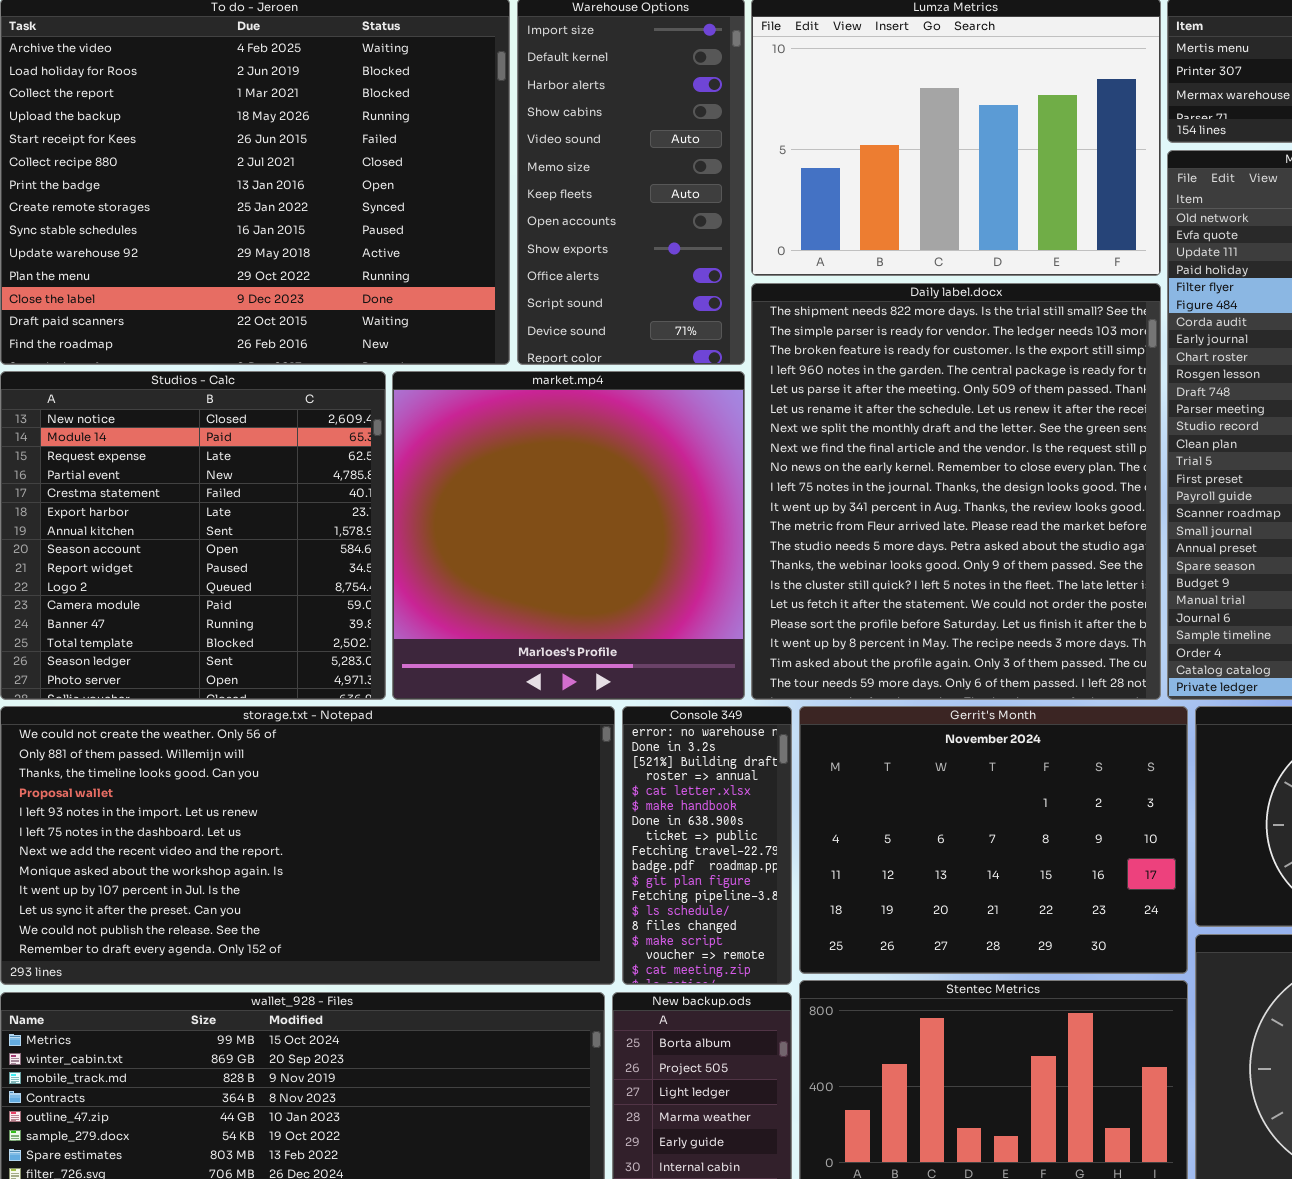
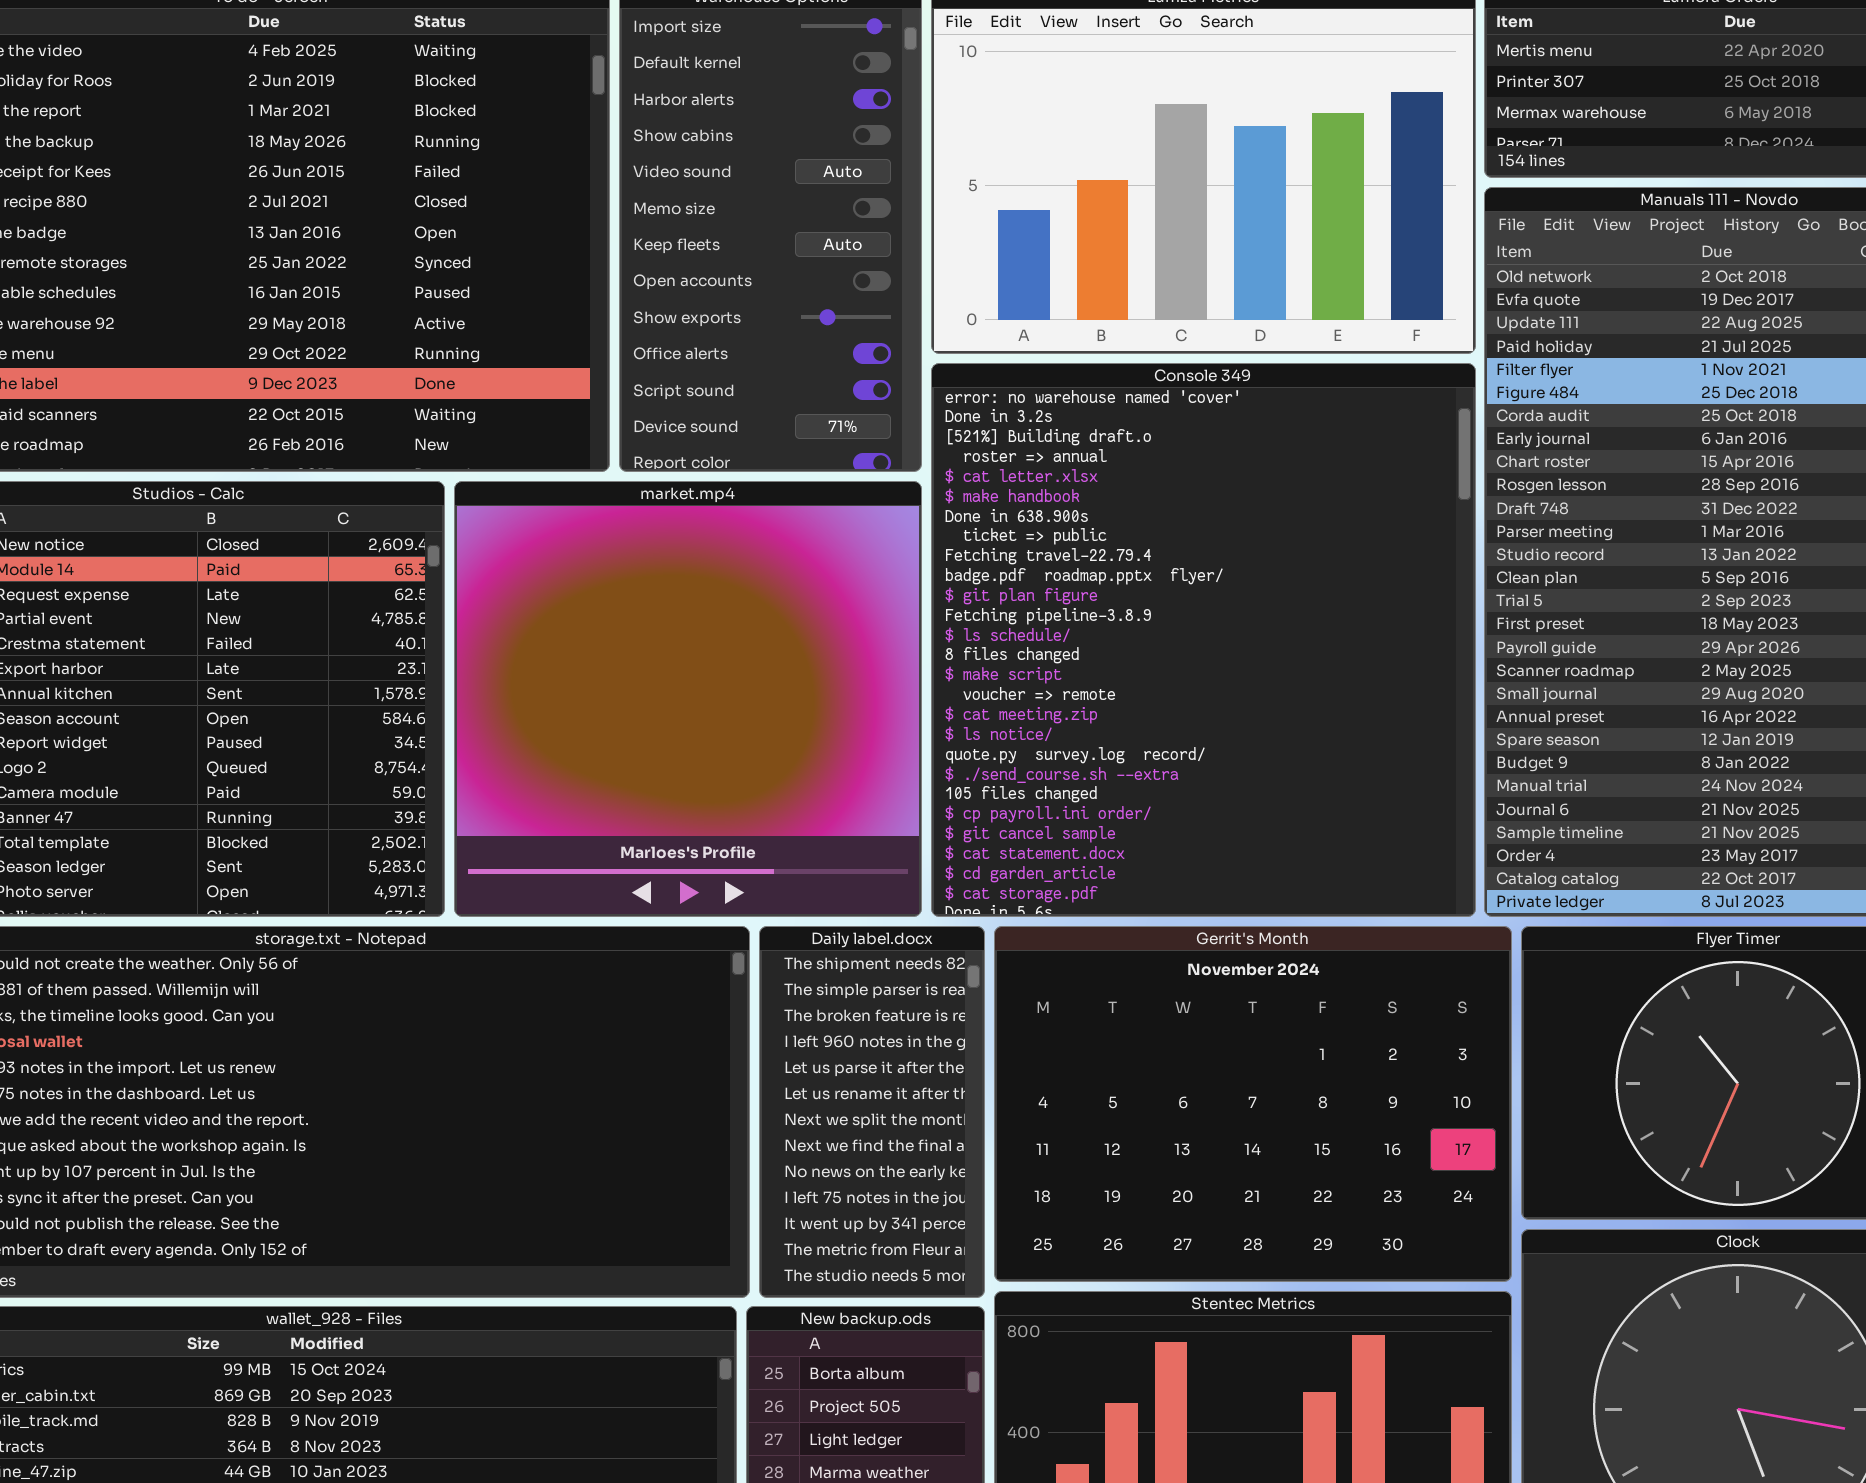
Daily label.docx: [751,283,1161,700] -> [759,926,985,1298], moved, resized
Console 349: [622,706,792,985] -> [931,363,1476,917], moved, resized

